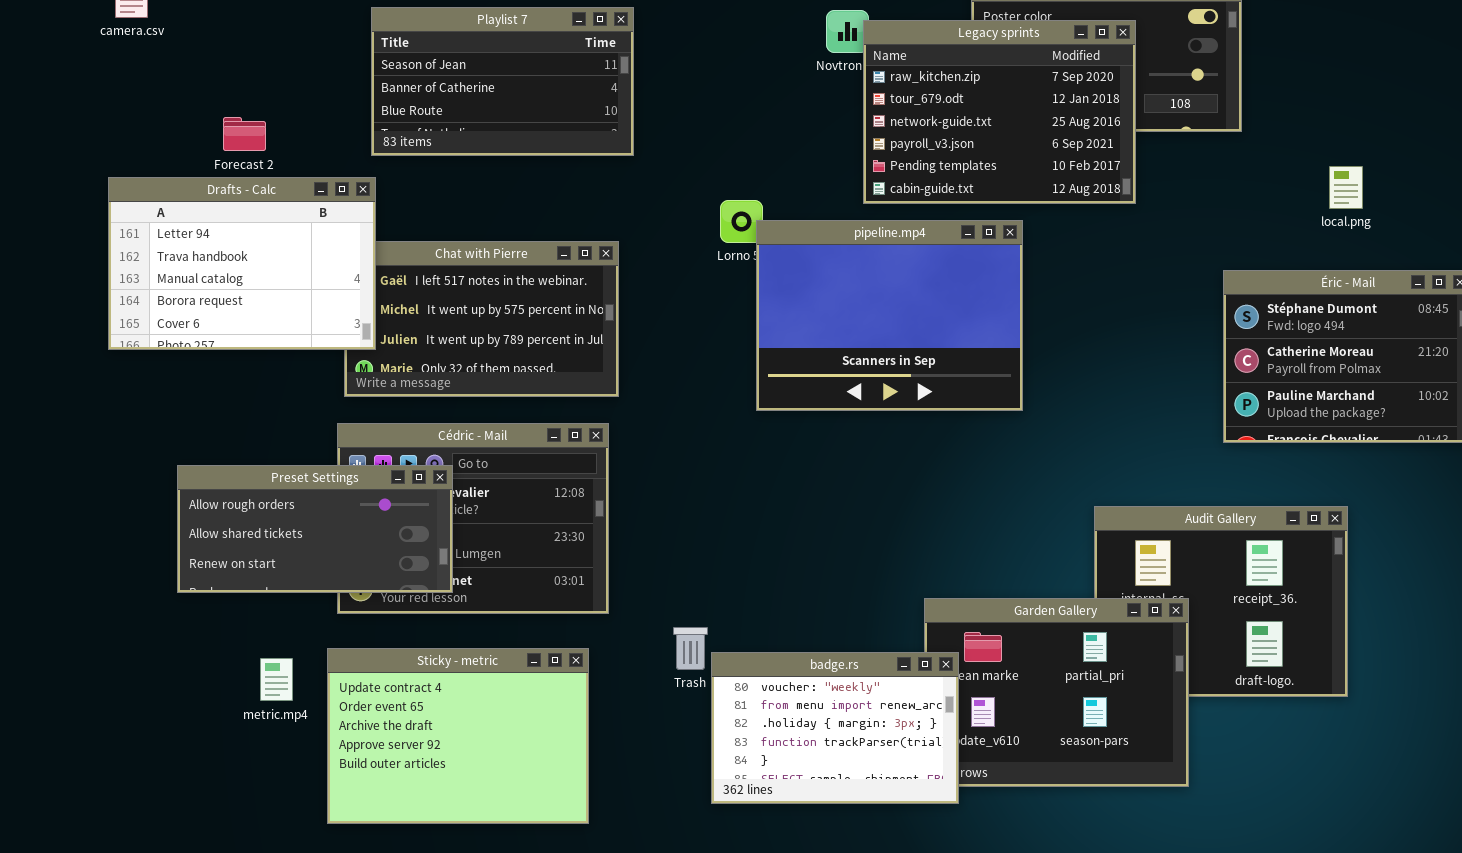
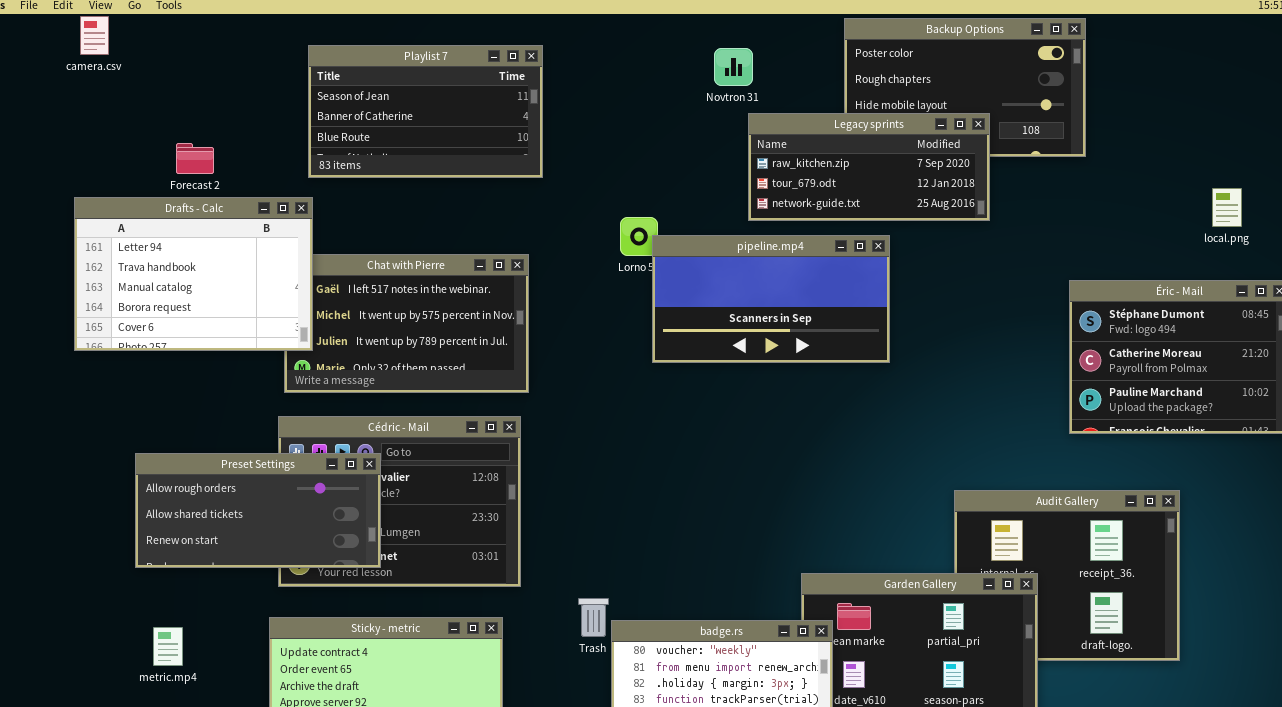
Legacy sprints: [863,20,1136,204] -> [748,113,990,221], resized
local.png: [1329,166,1363,209] -> [1212,188,1242,227], moved
pipeline.mp4: [756,220,1023,411] -> [652,235,890,363], resized
metric.mp4: [260,658,293,701] -> [153,627,183,666], moved

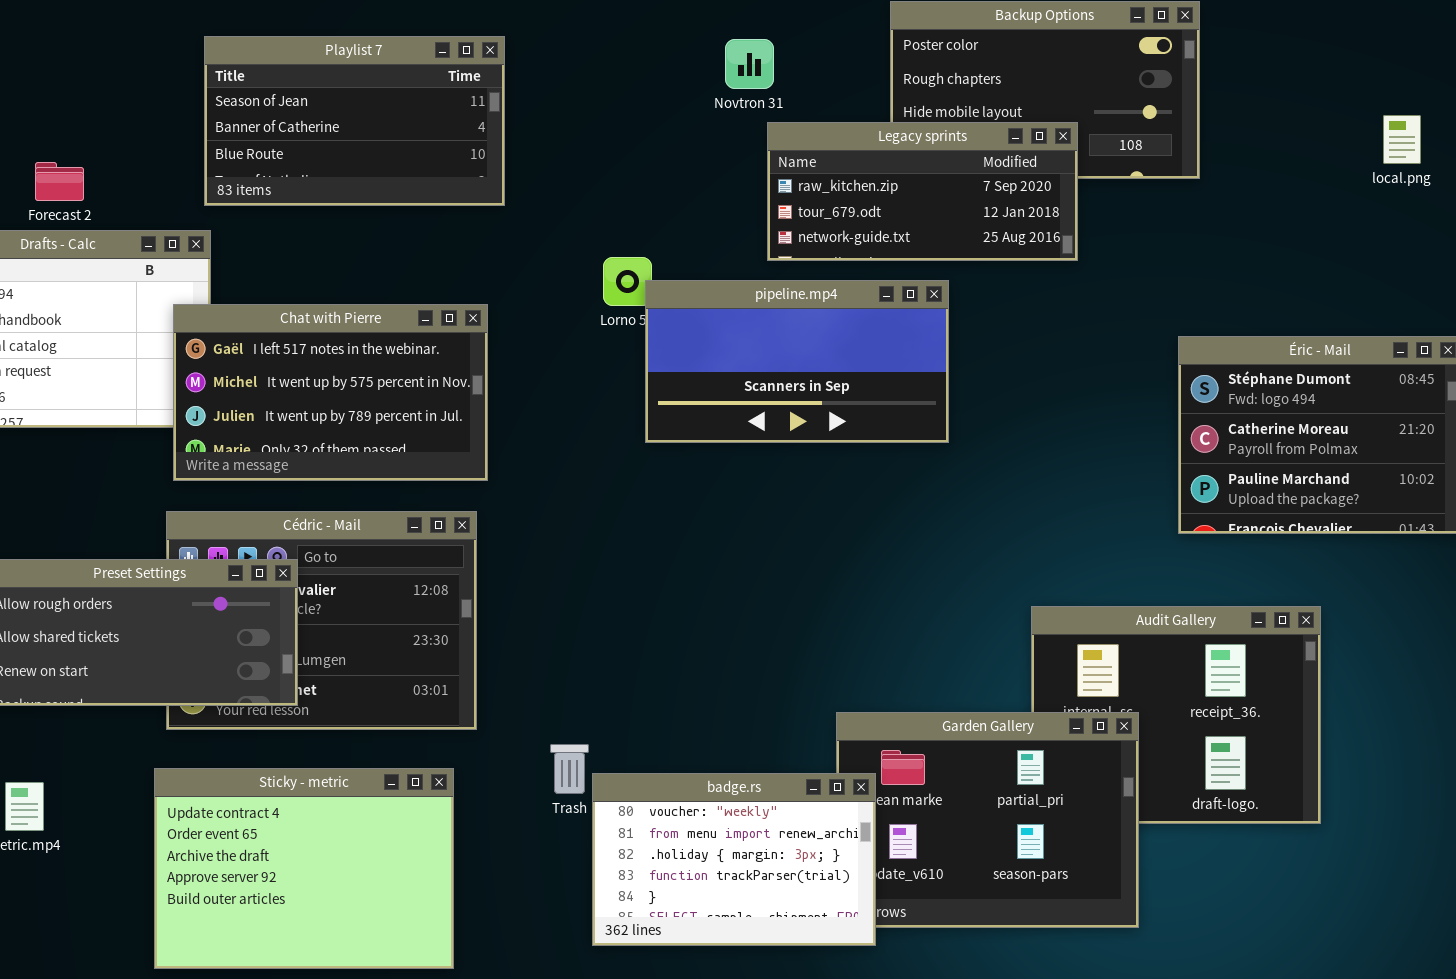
local.png: [1212,188,1242,227] -> [1383,115,1421,164], moved
Chat with Pierre: [284,254,529,393] -> [173,304,488,481], raised

